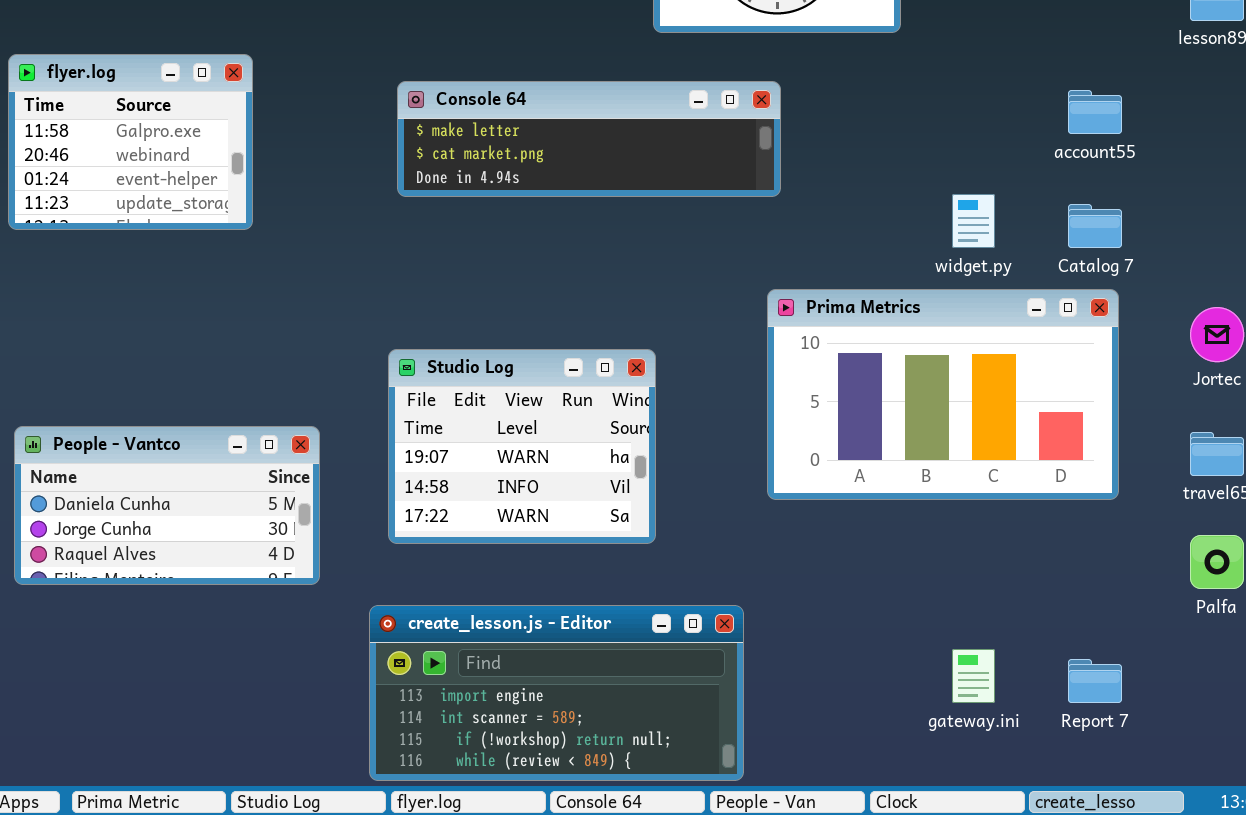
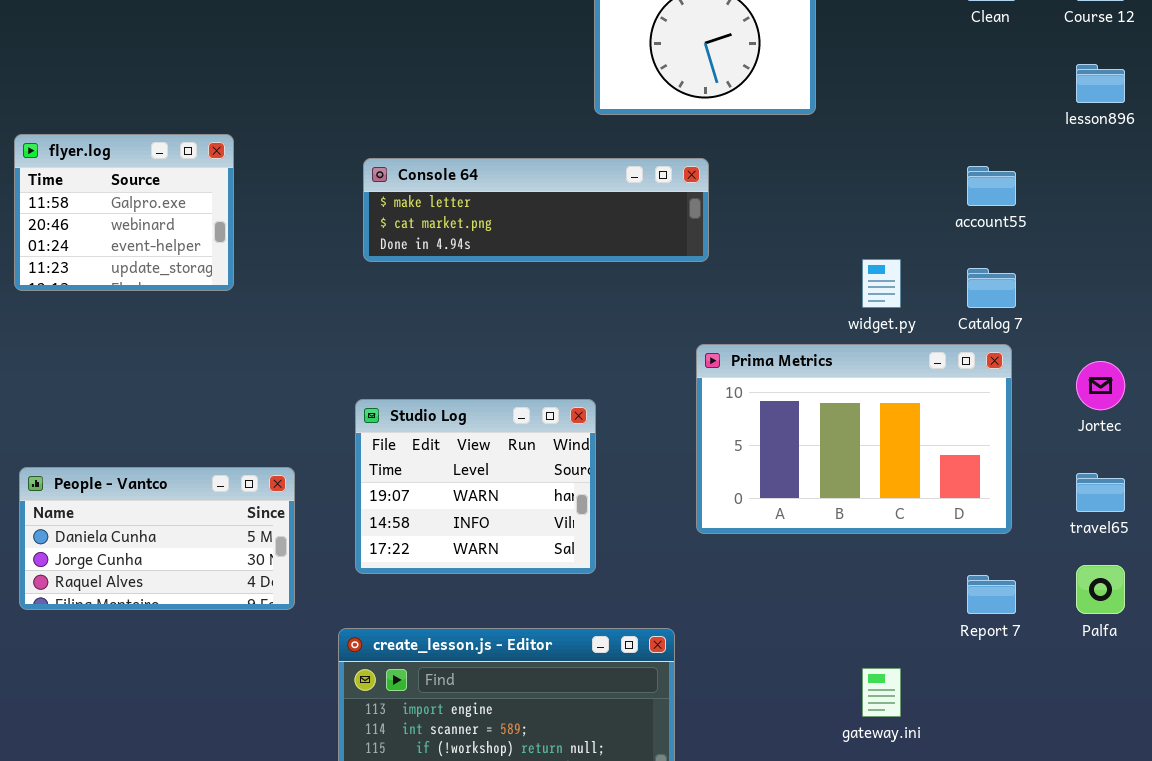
Report 7: [1068,659,1122,703] -> [967,575,1016,614], moved

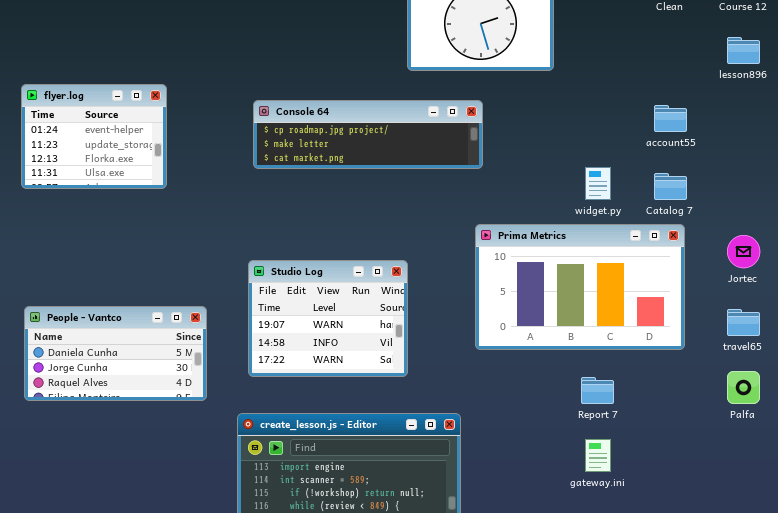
flyer.log: [14,134,234,291] -> [21,84,167,189], scrolled down 2 rows
Console 64: [363,158,709,262] -> [253,100,483,169], scrolled up 1 row
Report 7: [967,575,1016,614] -> [581,377,614,404], moved

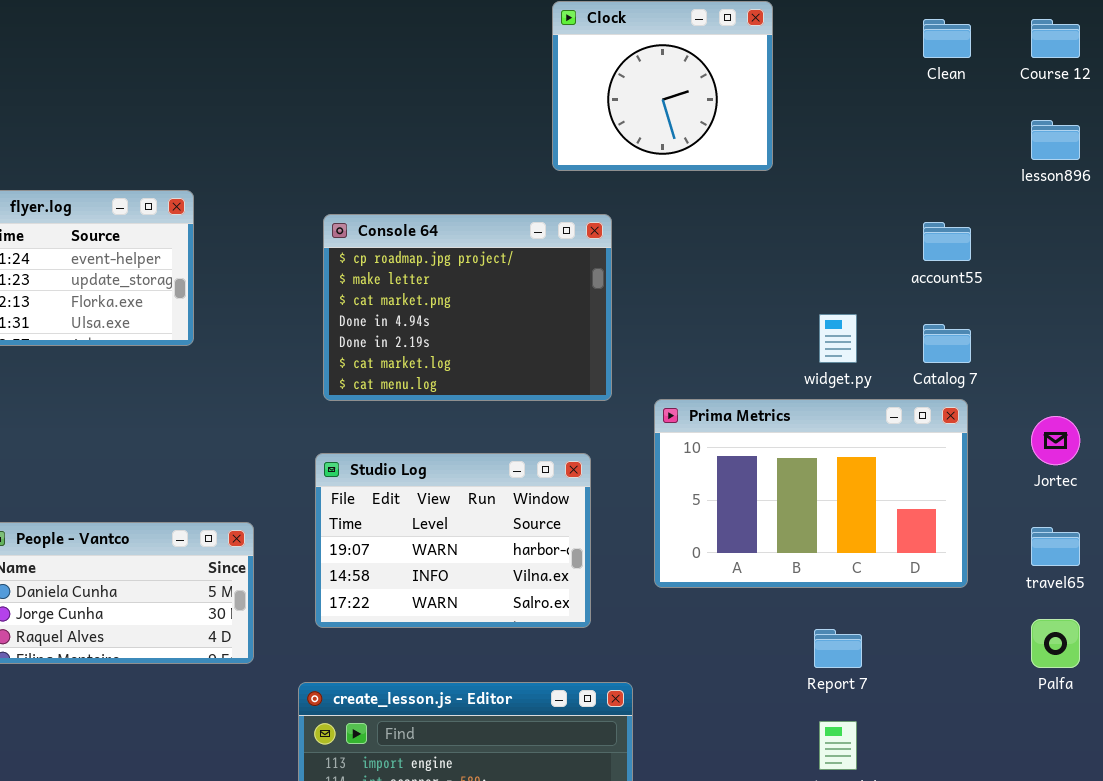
Console 64: [253,100,483,169] -> [323,214,612,401], resized
Studio Log: [248,260,408,377] -> [315,453,591,628], resized

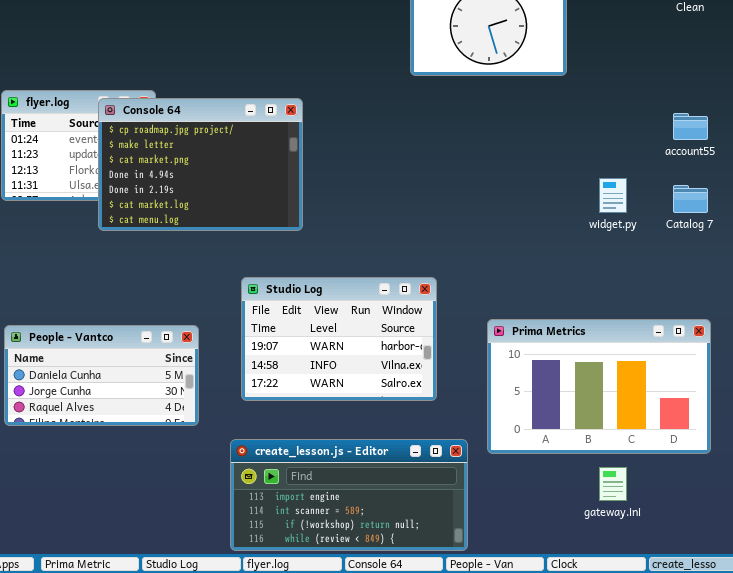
Console 64: [323,214,612,401] -> [98,98,303,231], moved
Prima Metrics: [654,399,968,588] -> [487,319,711,454], moved

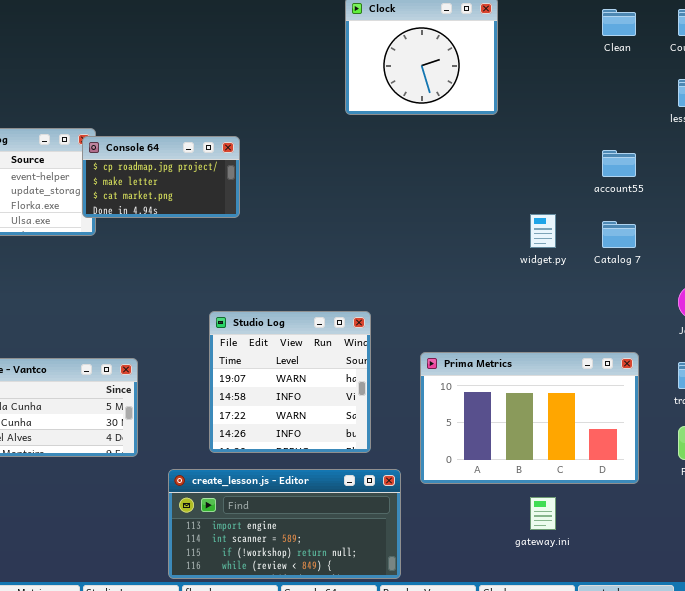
Console 64: [98,98,303,231] -> [82,136,240,218], resized
Studio Log: [241,277,437,401] -> [209,311,371,453], resized

